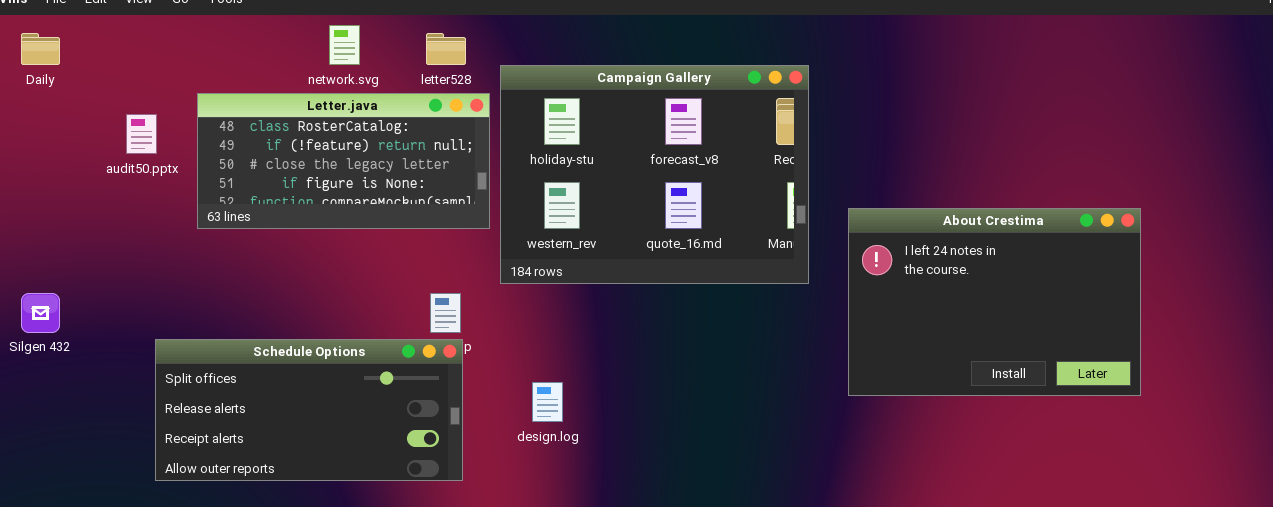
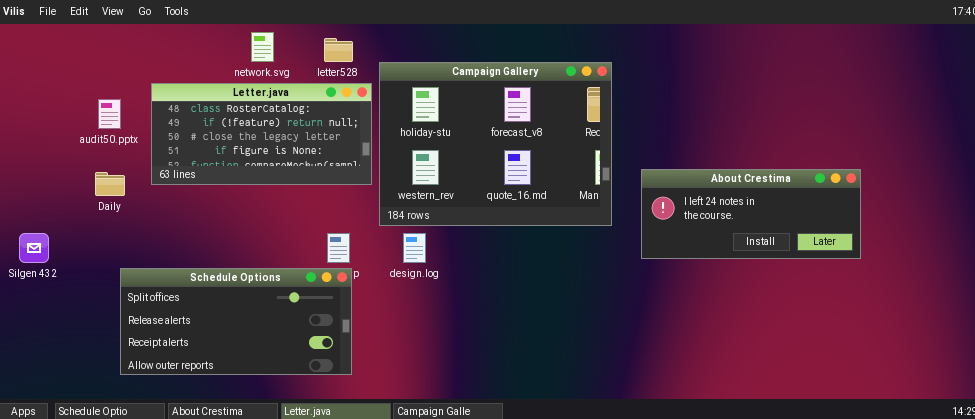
Daily: [21,33,60,65] -> [95,172,125,196], moved
About Crestima: [848,208,1141,396] -> [641,169,861,259], resized
design.log: [532,382,563,422] -> [403,233,426,263], moved

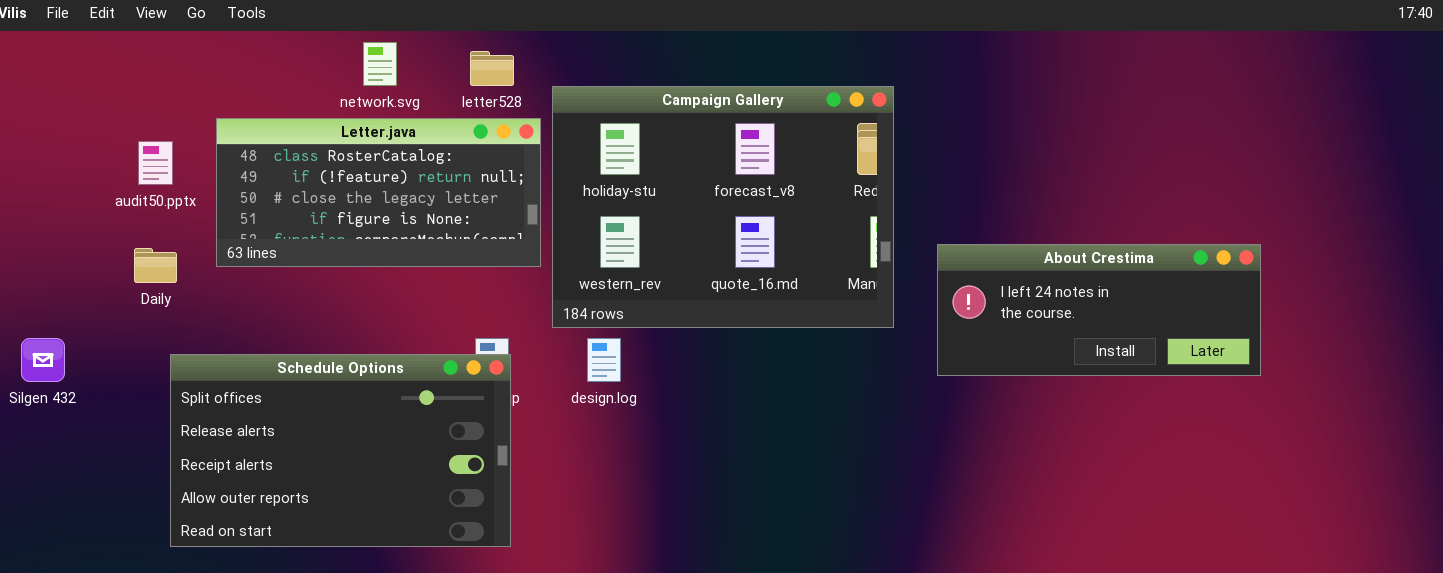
Schedule Options: [120,268,352,375] -> [170,354,511,547], resized

